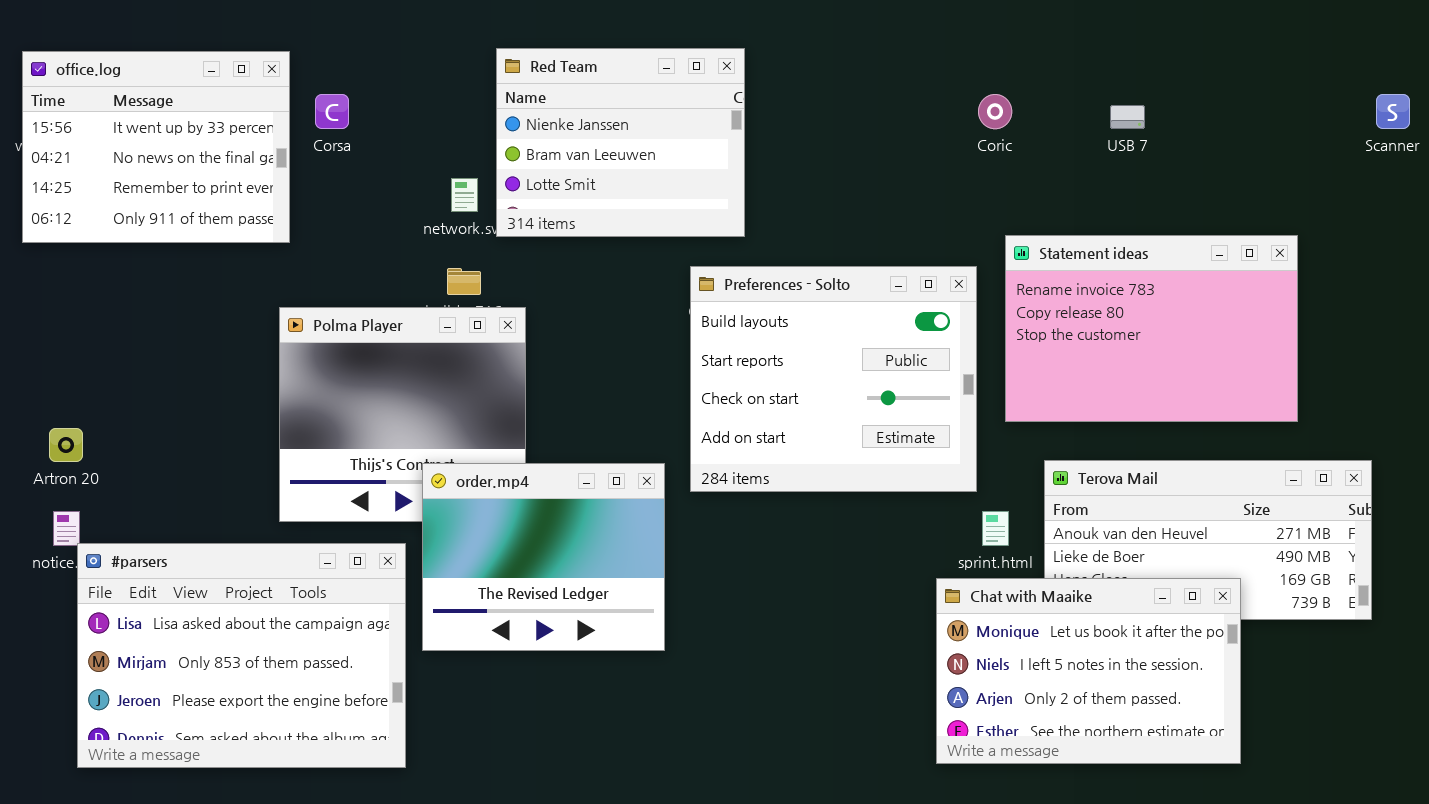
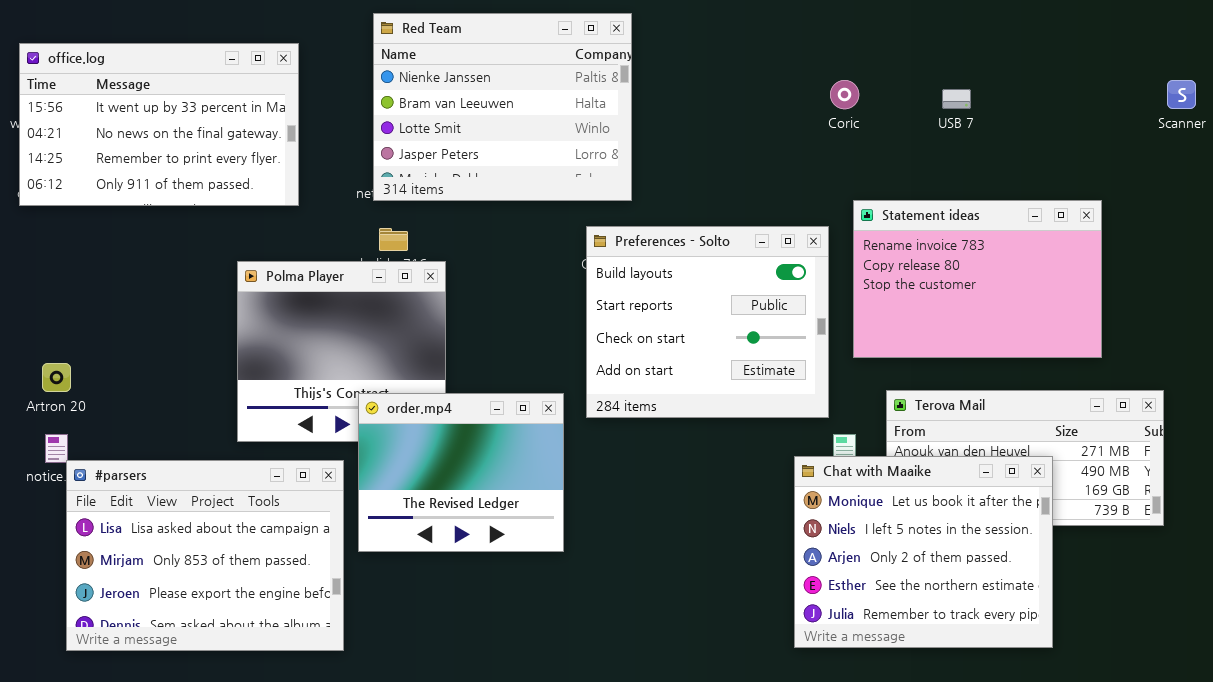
Red Team: [496,48,745,237] -> [373,13,632,201], resized
office.log: [22,51,290,243] -> [19,43,299,206], resized
Chat with Maaike: [936,578,1241,764] -> [794,456,1053,648], resized

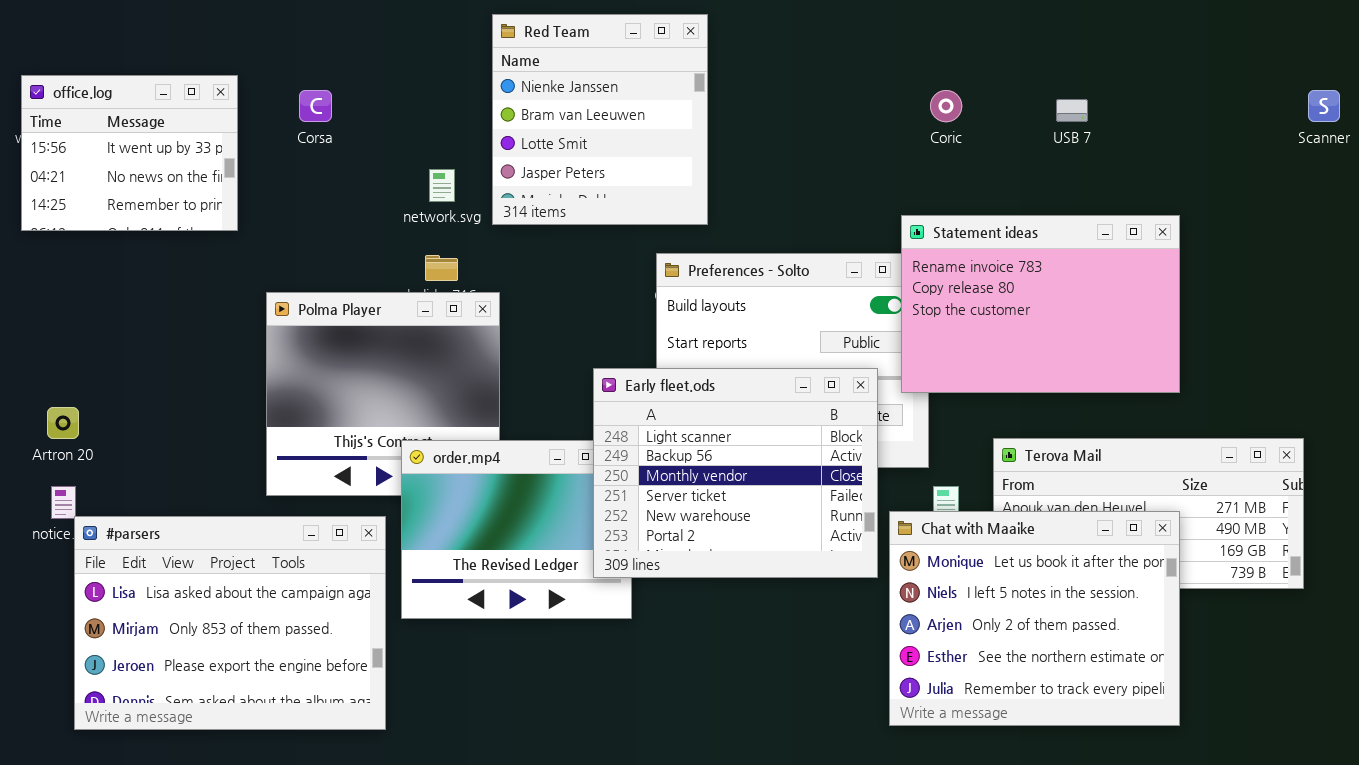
Red Team: [373,13,632,201] -> [492,14,708,225], resized
office.log: [19,43,299,206] -> [21,75,238,231], resized
Statement ideas: [853,200,1102,358] -> [901,215,1180,393], moved
Early fleet.ods: none -> [593,368,878,578], opened

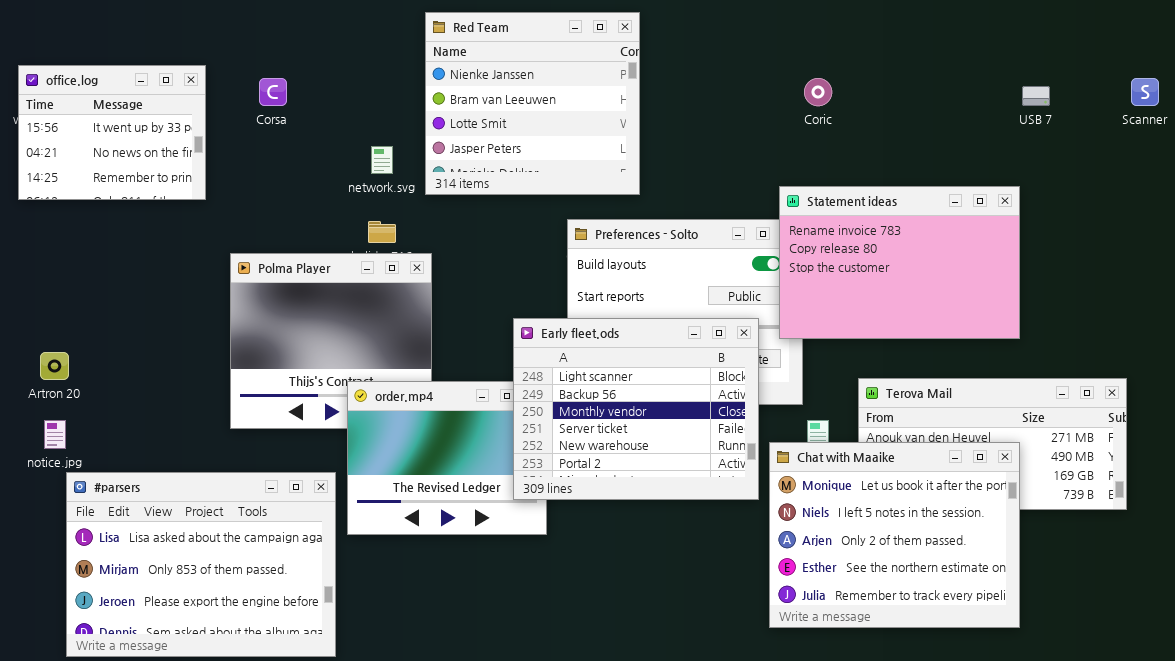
Red Team: [492,14,708,225] -> [425,12,640,195], resized
USB 7: [1056,99,1088,122] -> [1022,86,1050,106], moved
#parsers: [74,516,386,730] -> [66,472,336,657], moved

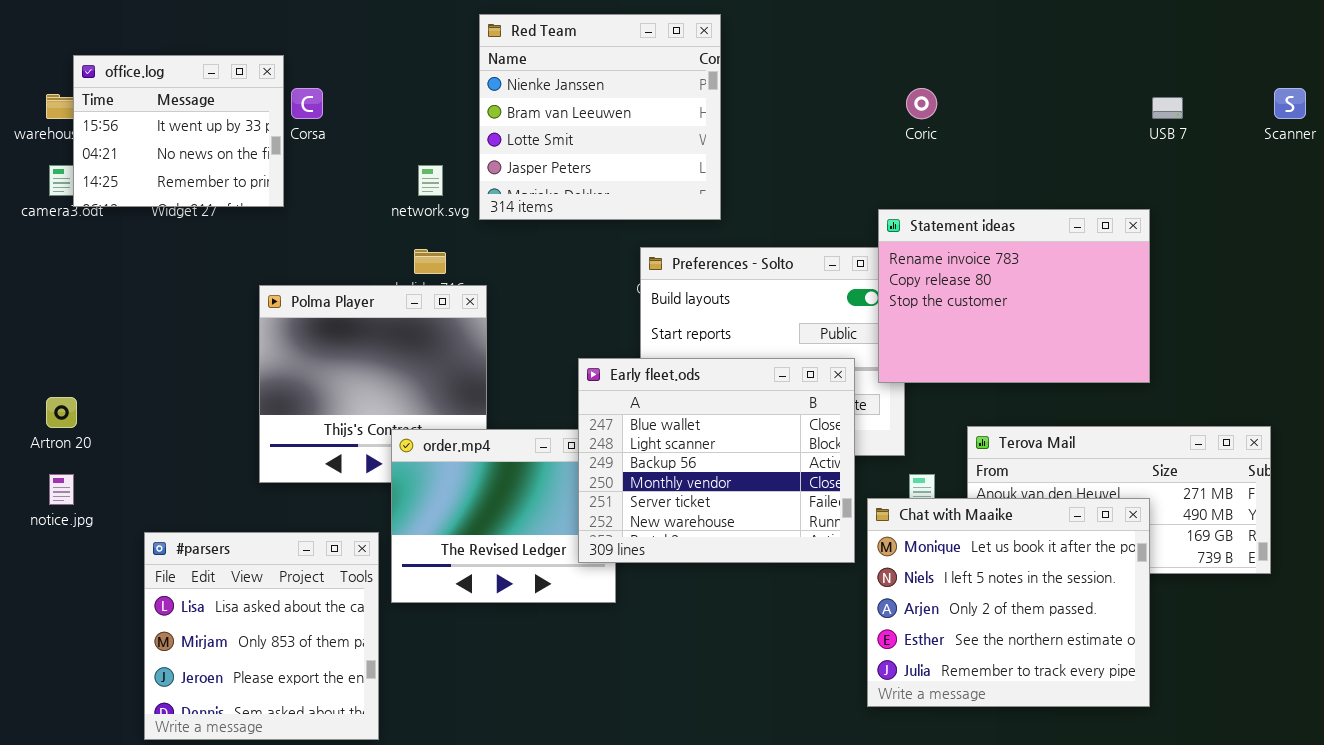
office.log: [18,65,206,200] -> [73,55,284,207], moved
Early fleet.ods: [513,318,759,500] -> [578,358,855,563], scrolled up 1 row
#parsers: [66,472,336,657] -> [144,532,379,740], resized

